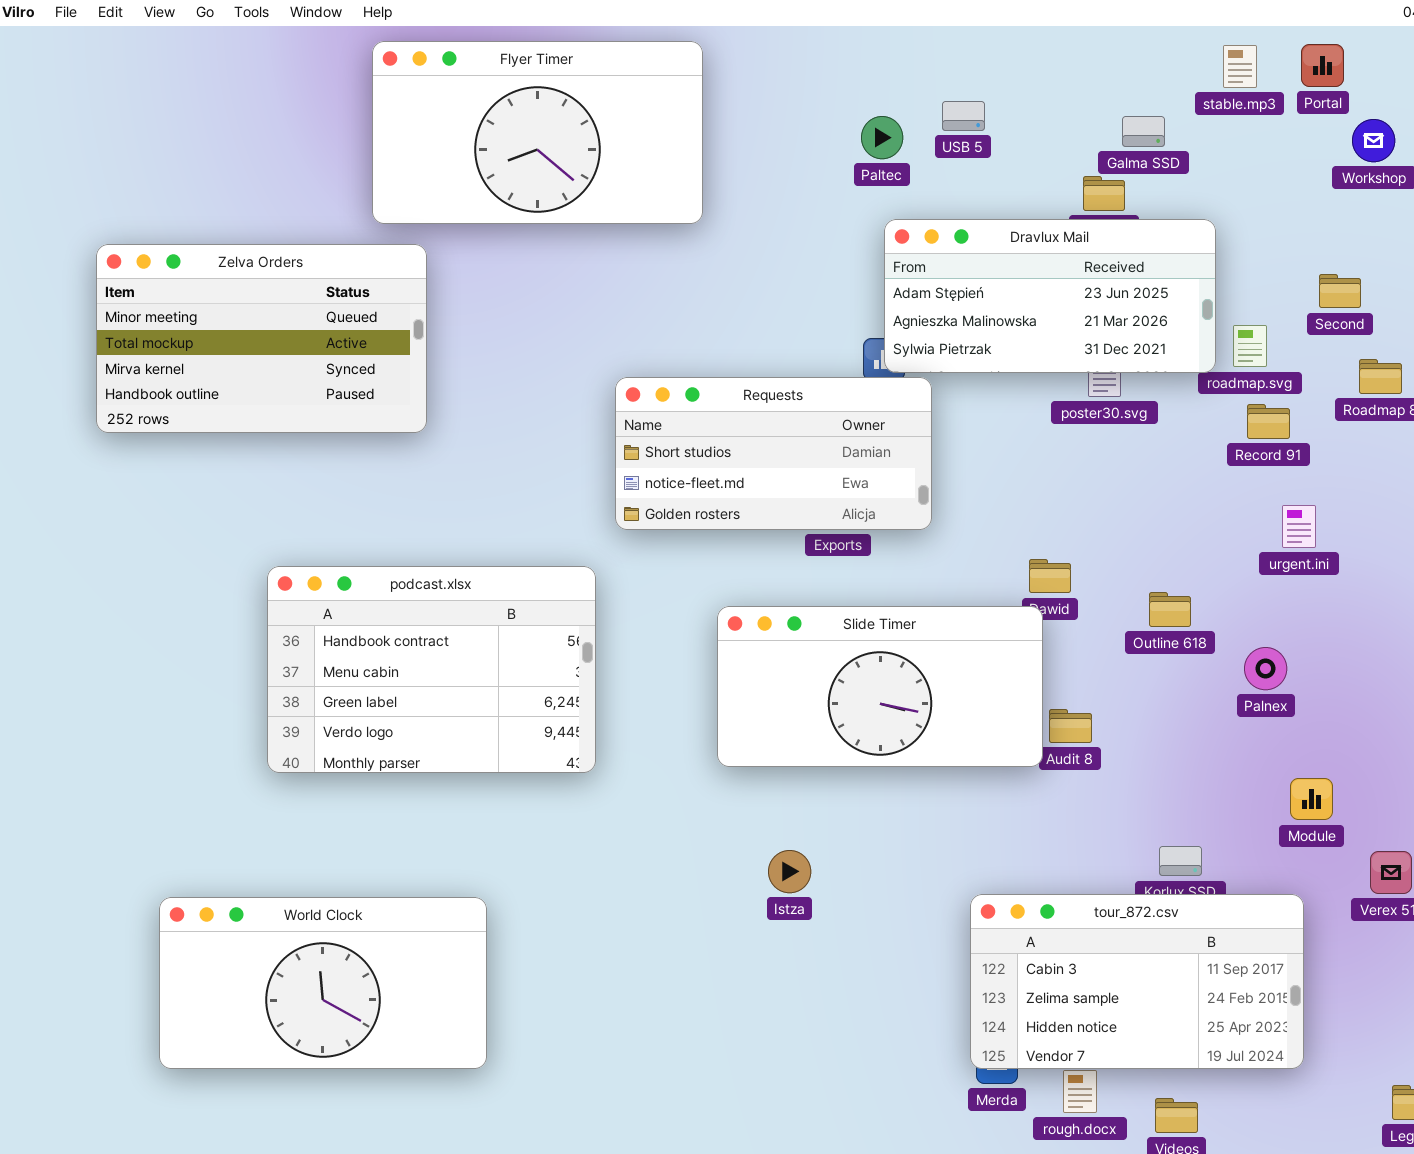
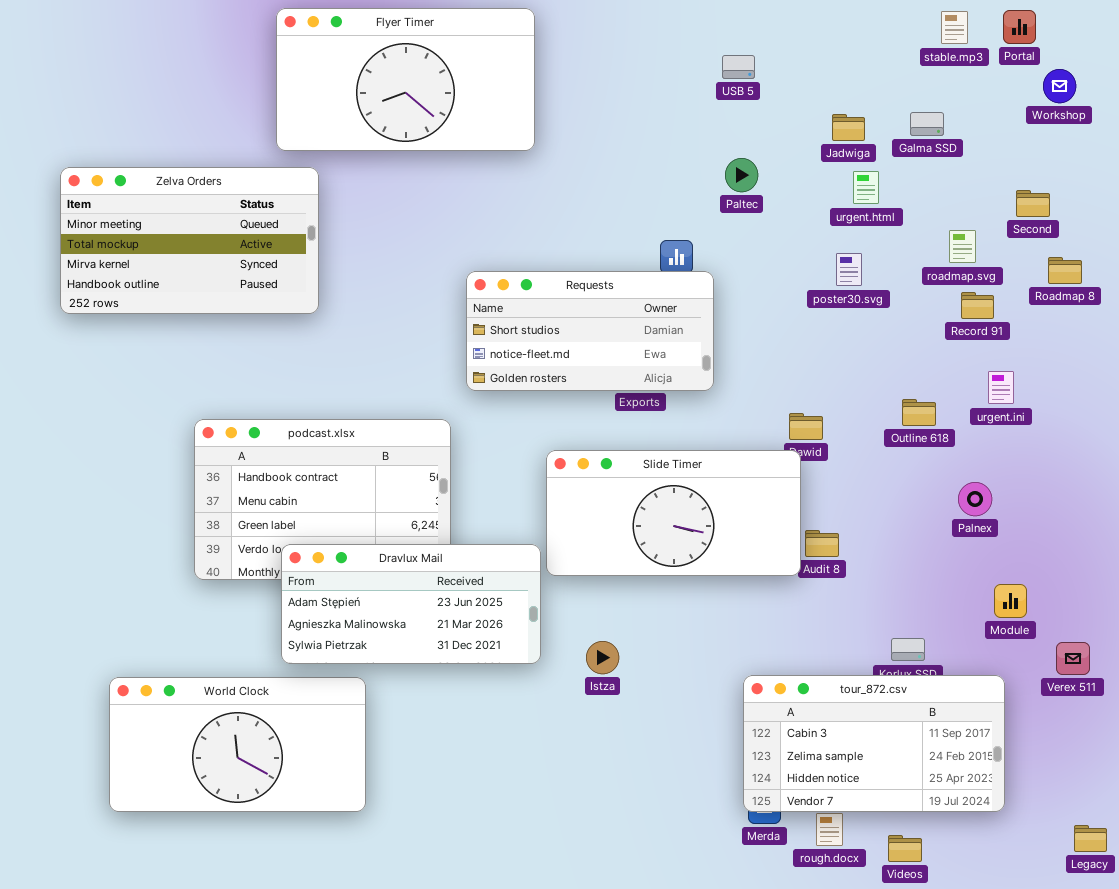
Paltec: [861,116,903,159] -> [725,158,758,192], moved
Galma SSD: [1122,116,1165,147] -> [910,112,944,136], moved
Dravlux Mail: [884,219,1216,373] -> [281,544,541,664], moved
Outline 618: [1149,592,1191,627] -> [902,399,936,426], moved

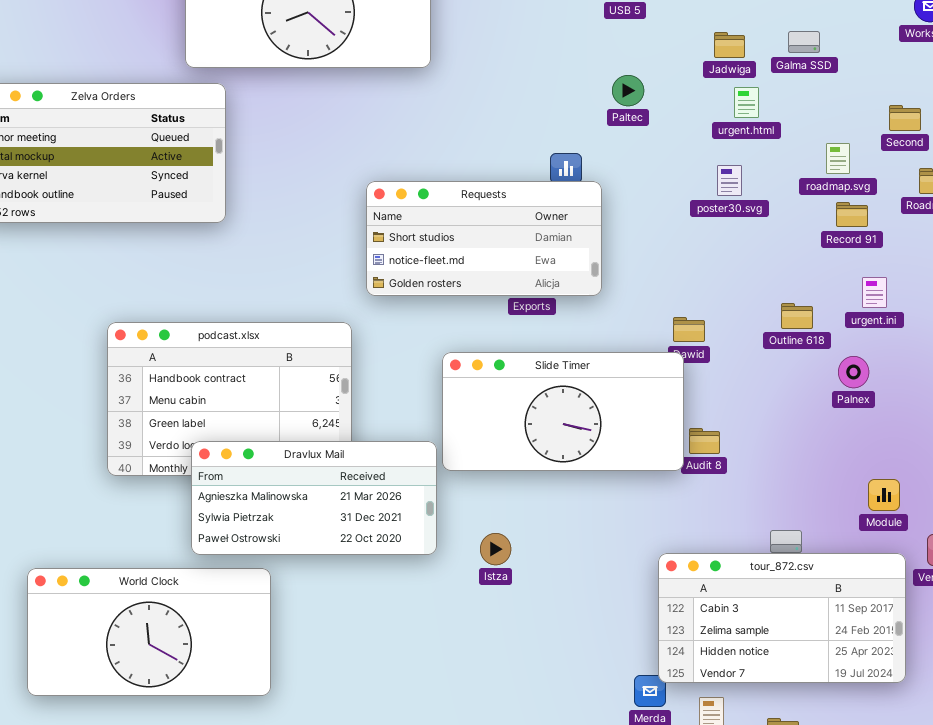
Palnex: [958,482,992,516] -> [838,356,869,388], moved
Dravlux Mail: [281,544,541,664] -> [191,441,437,555], scrolled down 1 row
tour_872.csv: [743,675,1005,812] -> [658,553,906,683], moved

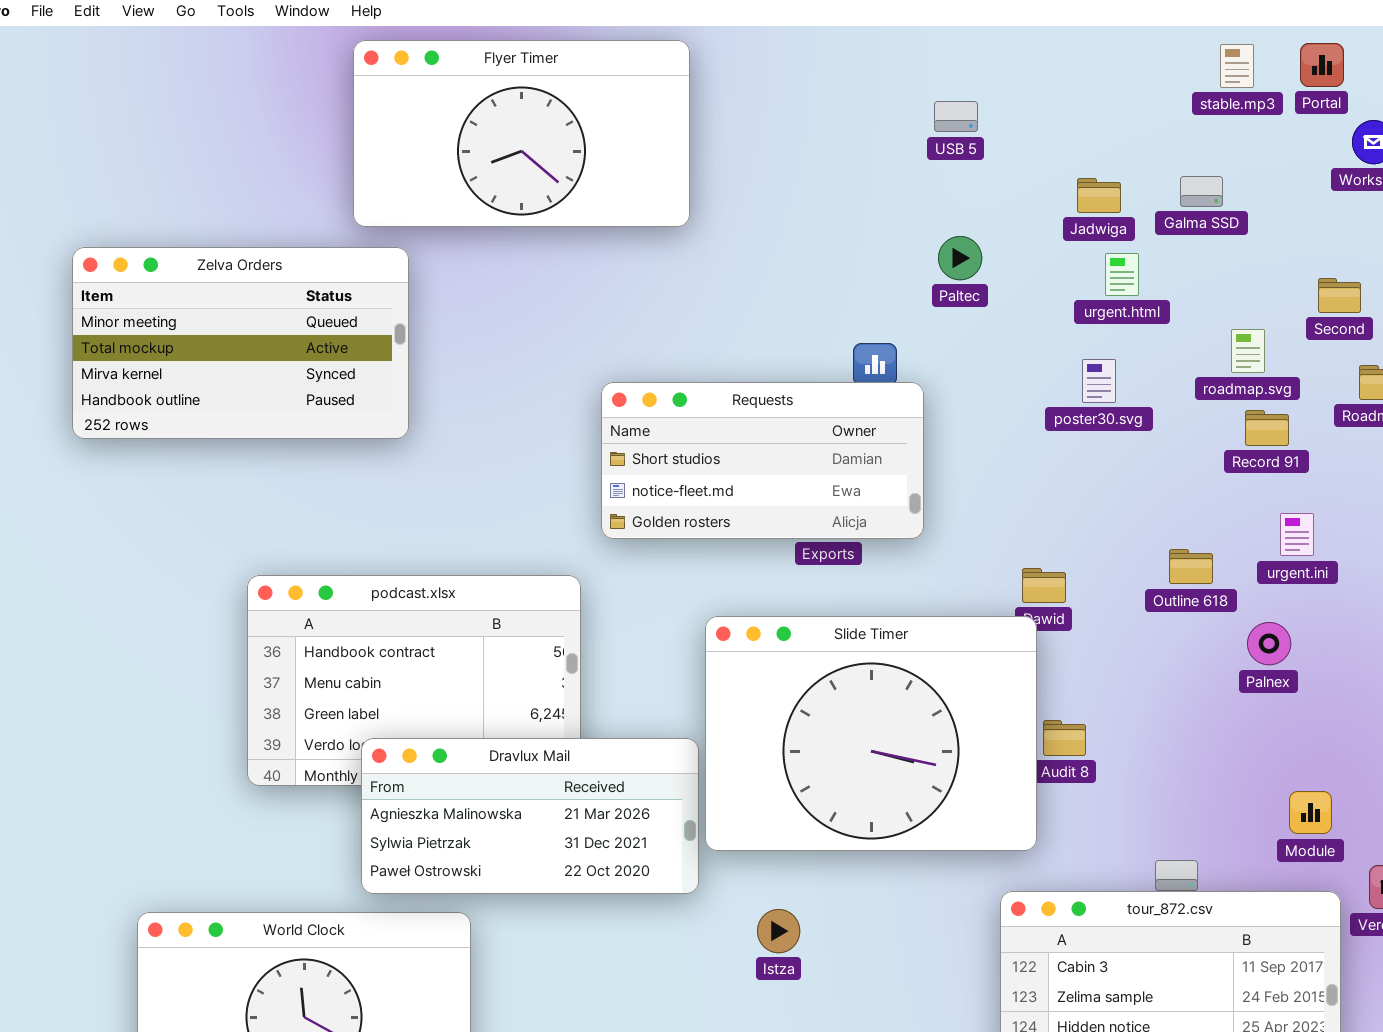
Slide Timer: [442,352,684,471] -> [705,616,1037,851], resized
Istza: [480,533,511,565] -> [757,909,800,953], moved

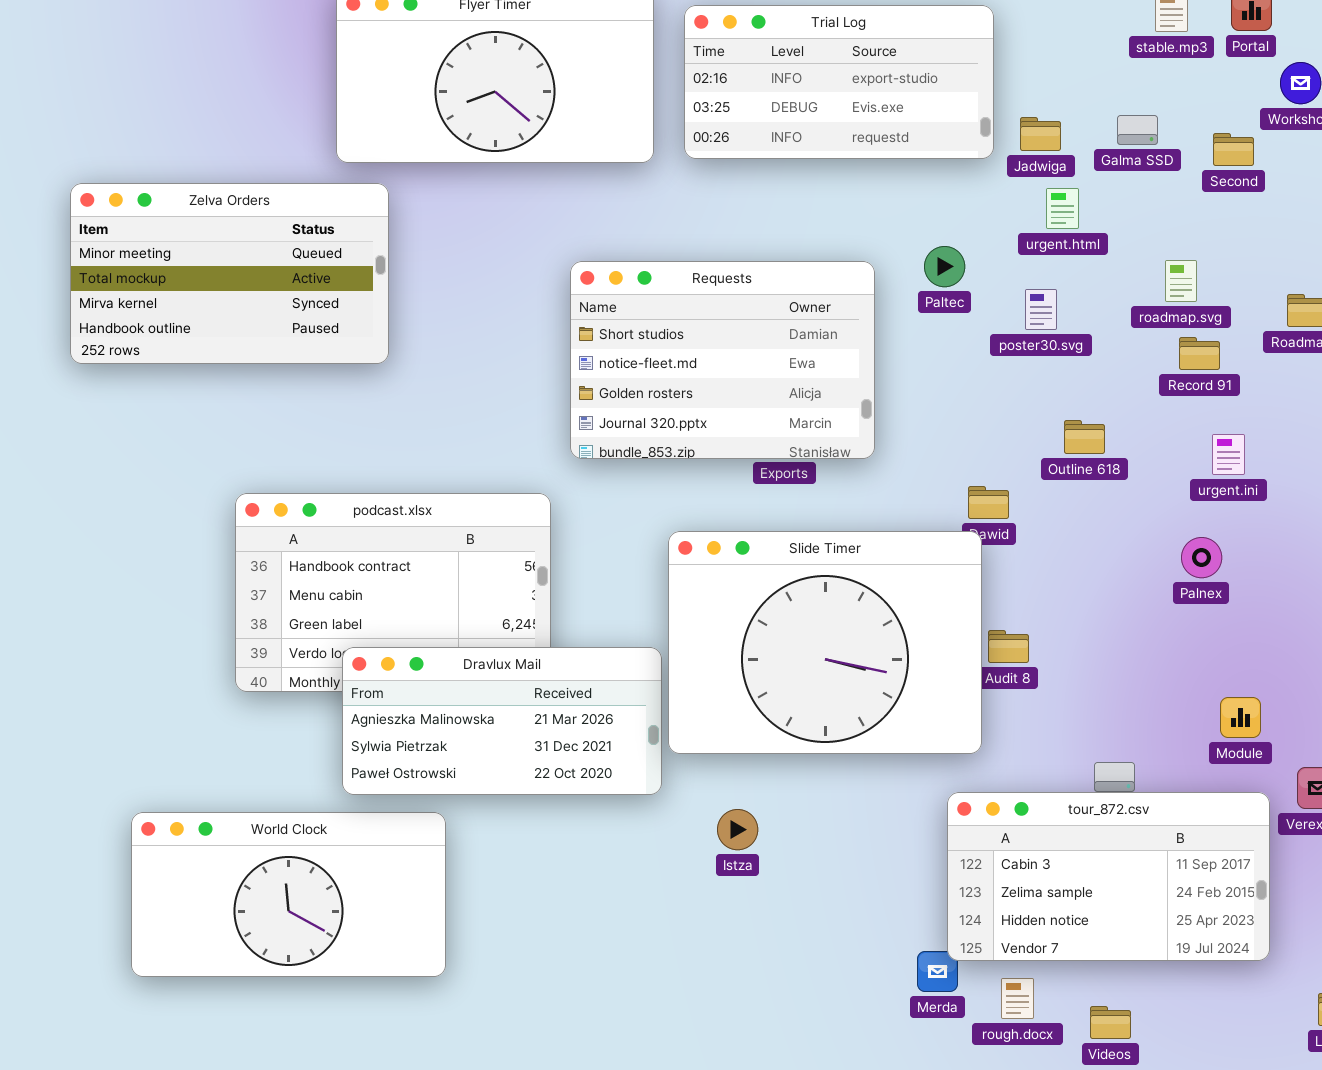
Trial Log: none -> [684,5,994,159], opened
Paltec: [938,236,982,280] -> [924,246,965,287], moved
Second: [1318,278,1361,313] -> [1213,133,1254,166], moved
Requests: [601,382,924,539] -> [570,261,875,459], resized
Outline 618: [1169,549,1213,584] -> [1064,420,1105,454], moved

